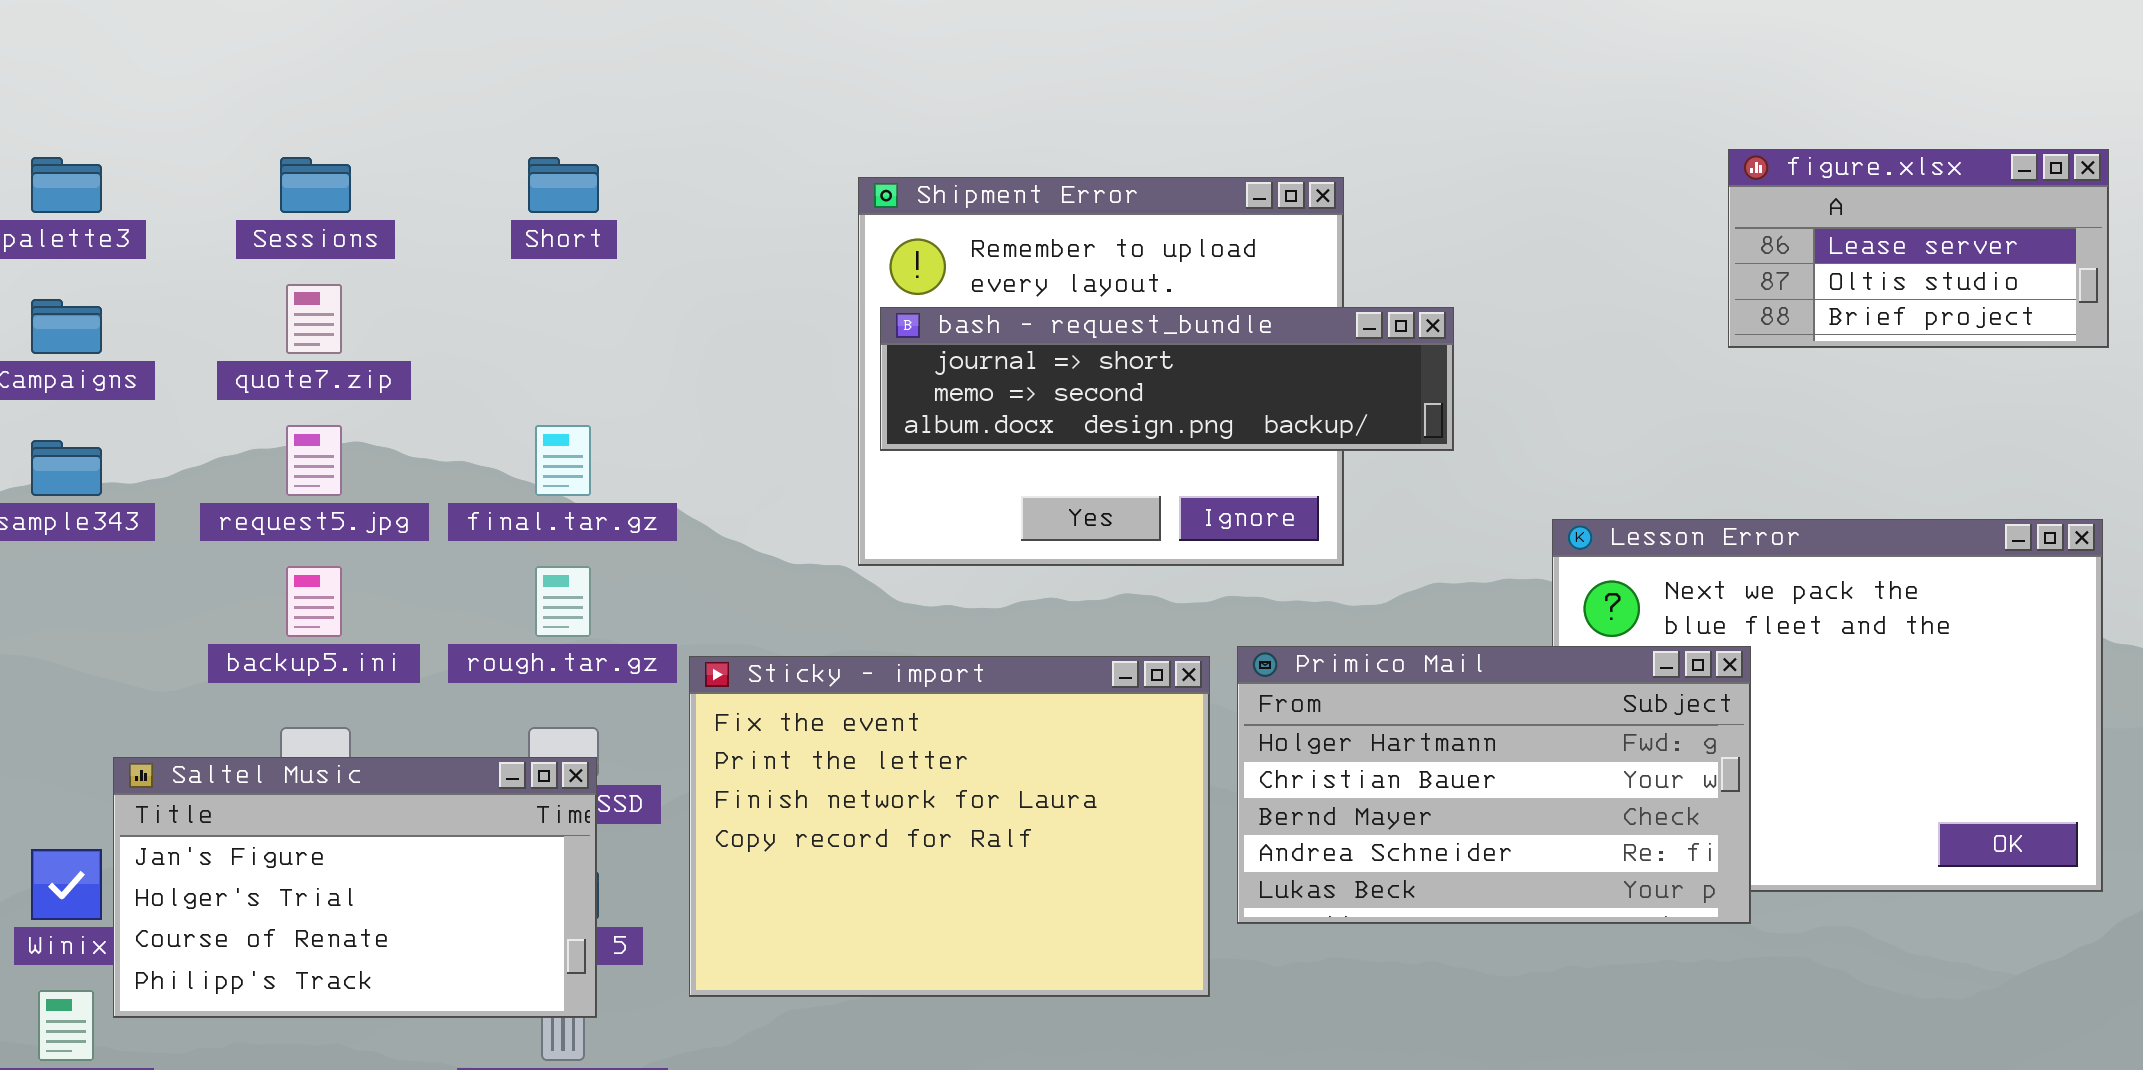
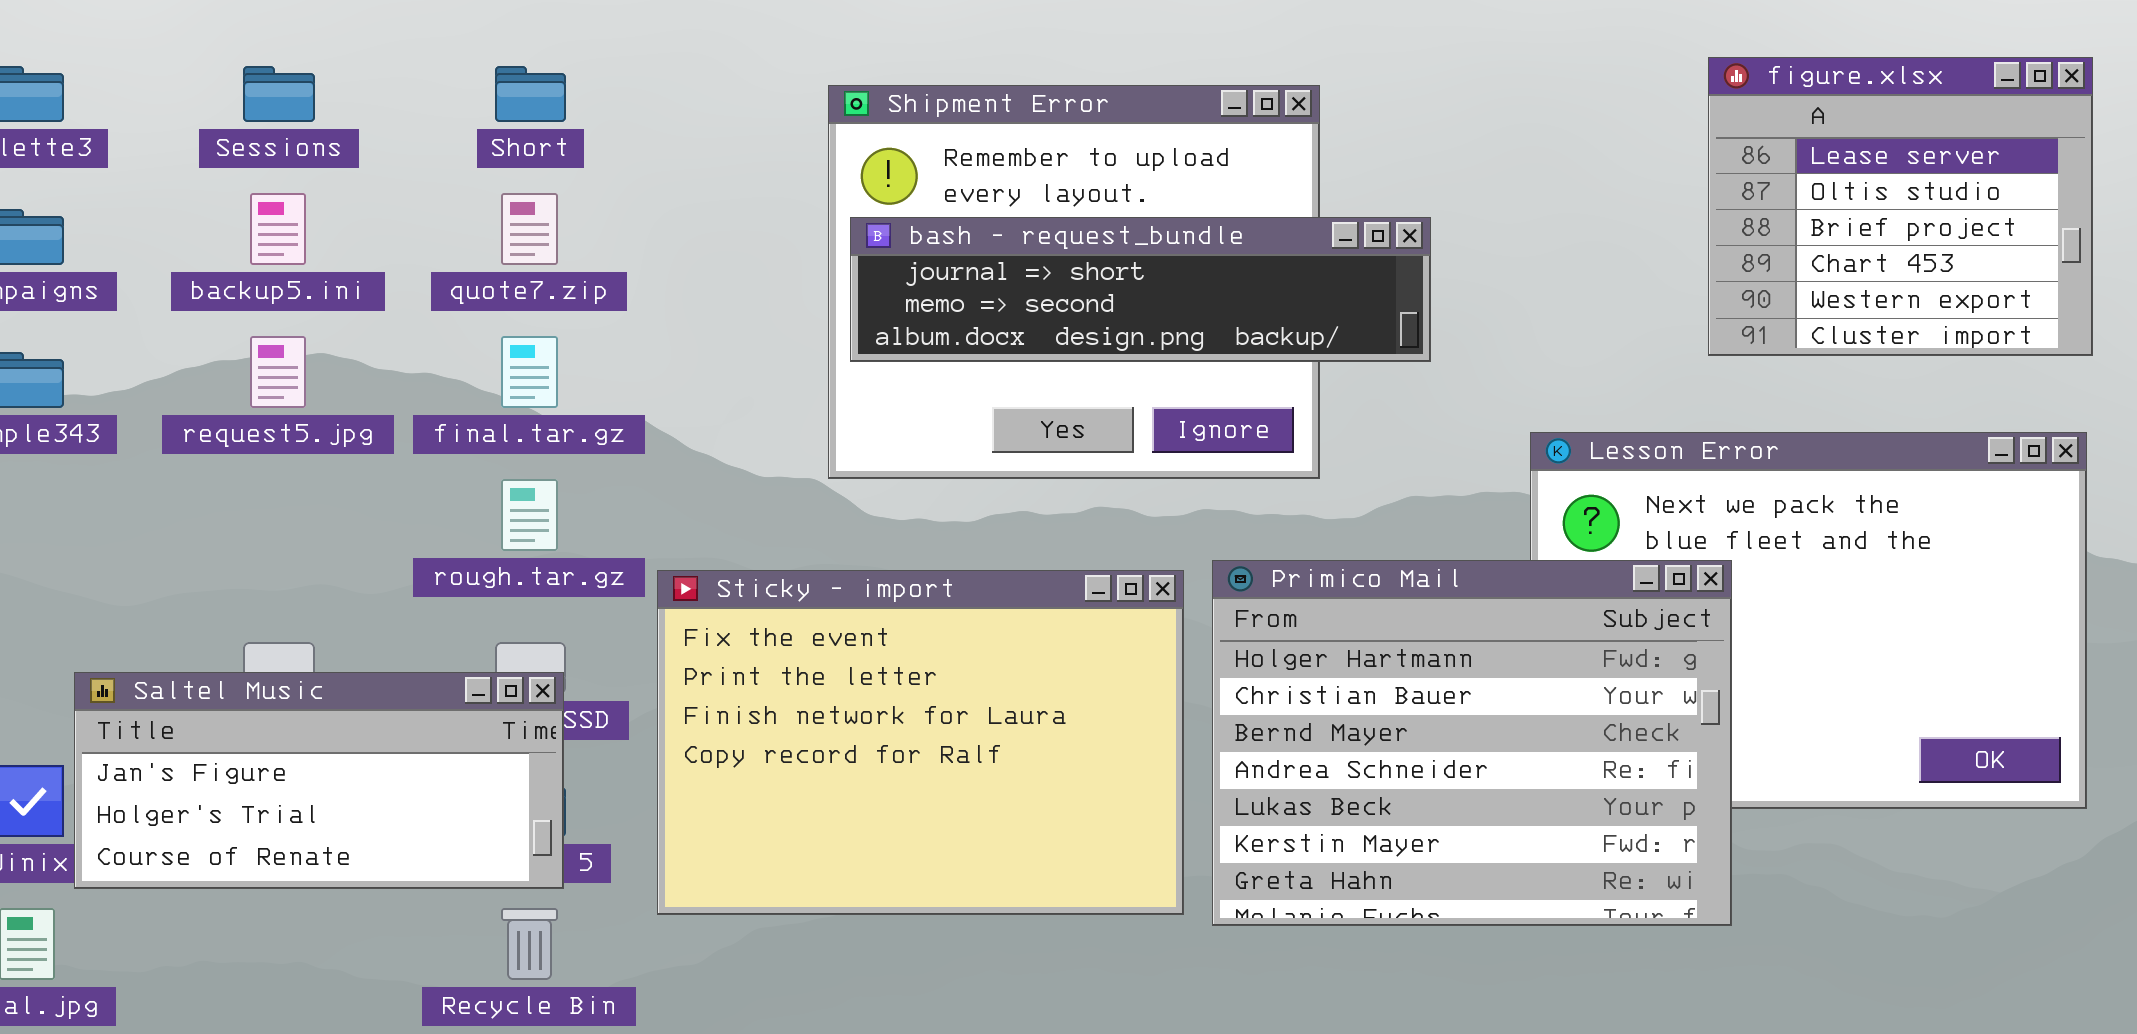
figure.xlsx: [1728,149,2109,348] -> [1708,57,2093,356], resized
quote7.zip: [286,284,342,354] -> [501,193,558,265], moved
backup5.ini: [286,566,342,637] -> [250,193,306,265], moved
Primico Mail: [1237,646,1751,924] -> [1212,560,1732,926], resized
Saltel Music: [113,757,597,1018] -> [74,672,564,889], resized

